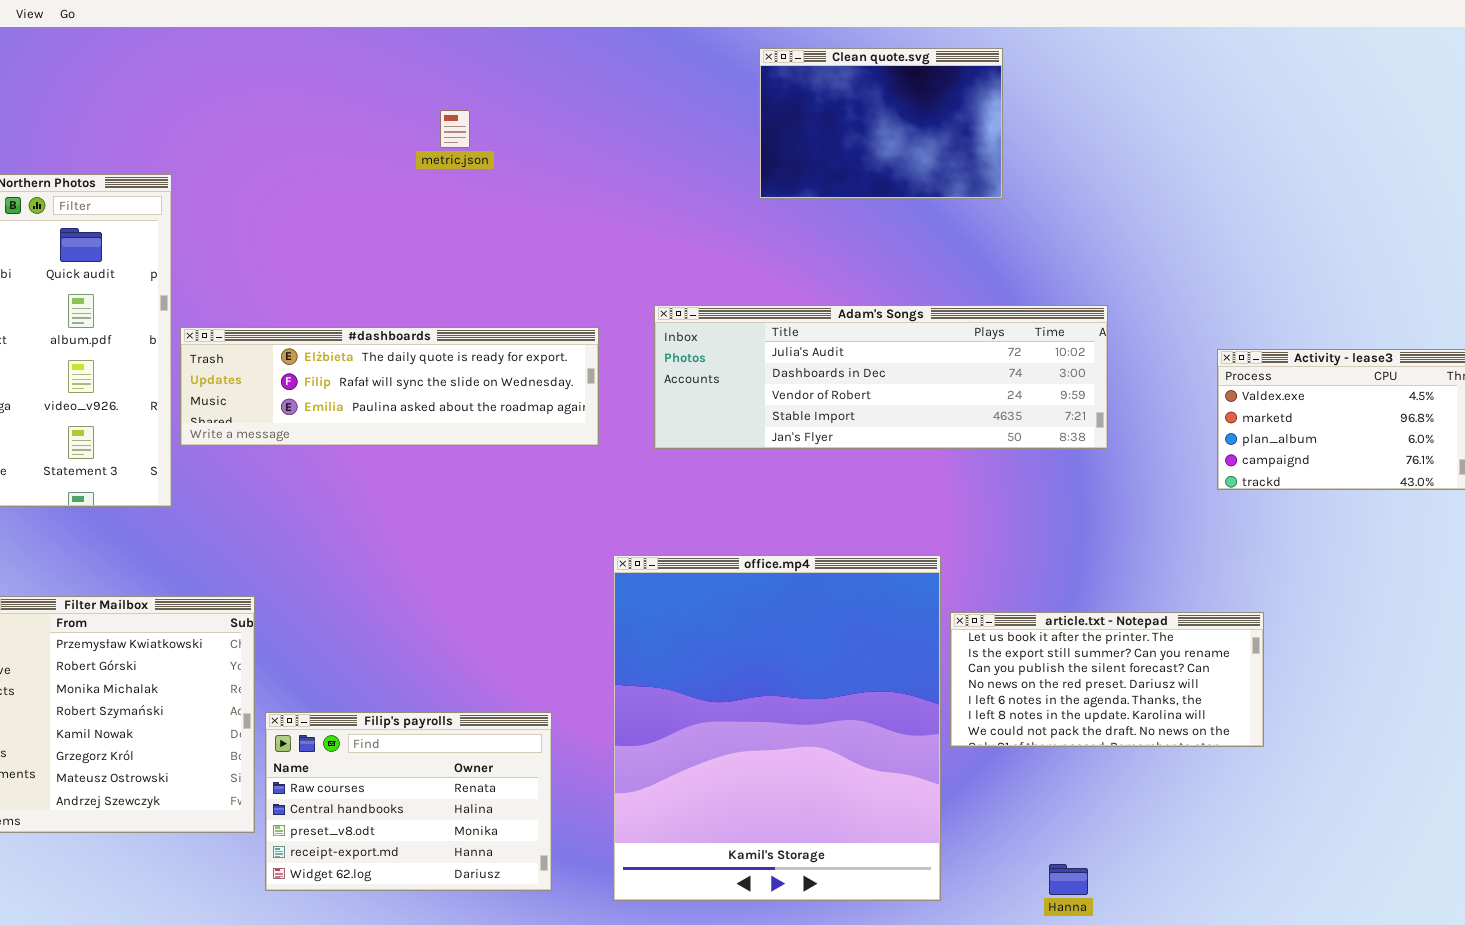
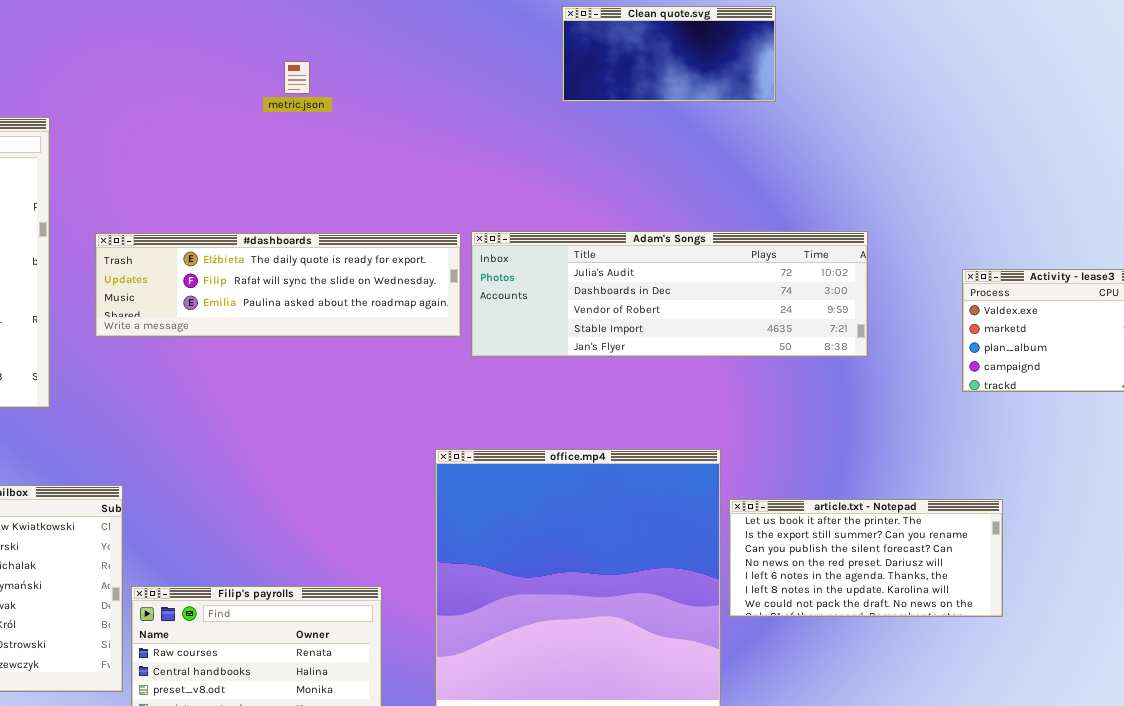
Clean quote.svg: [759,48,1003,199] -> [562,6,776,102], resized
#dashboards: [180,327,599,446] -> [95,233,461,337], moved

